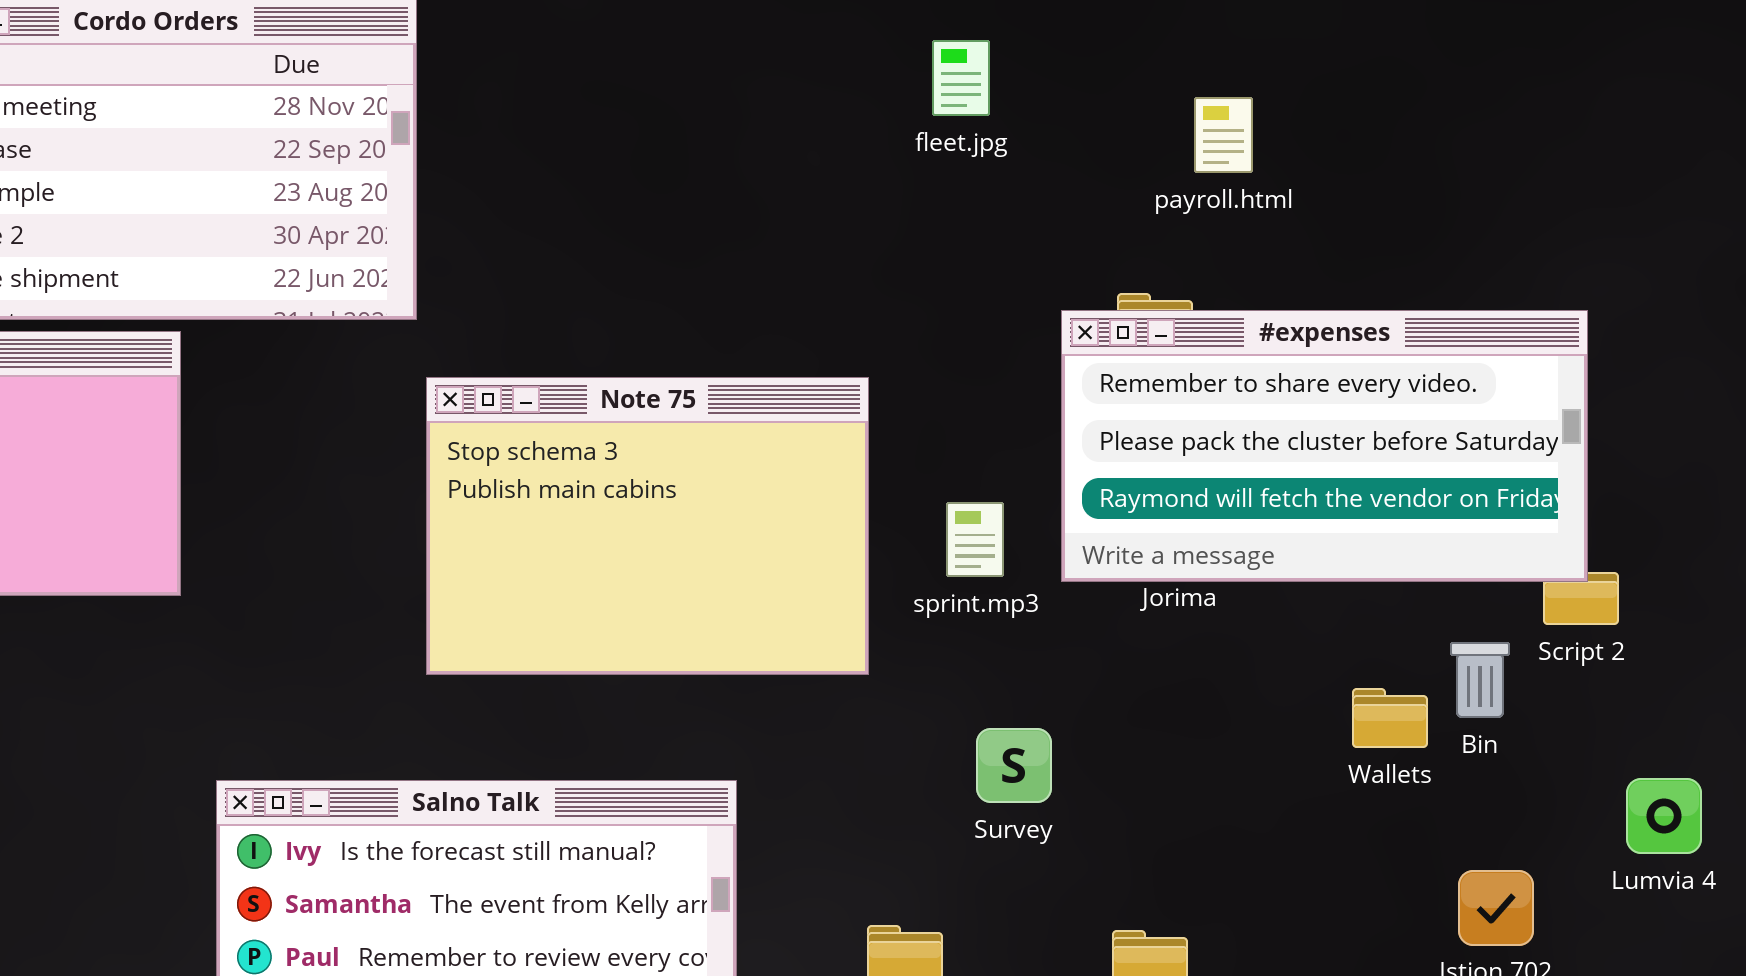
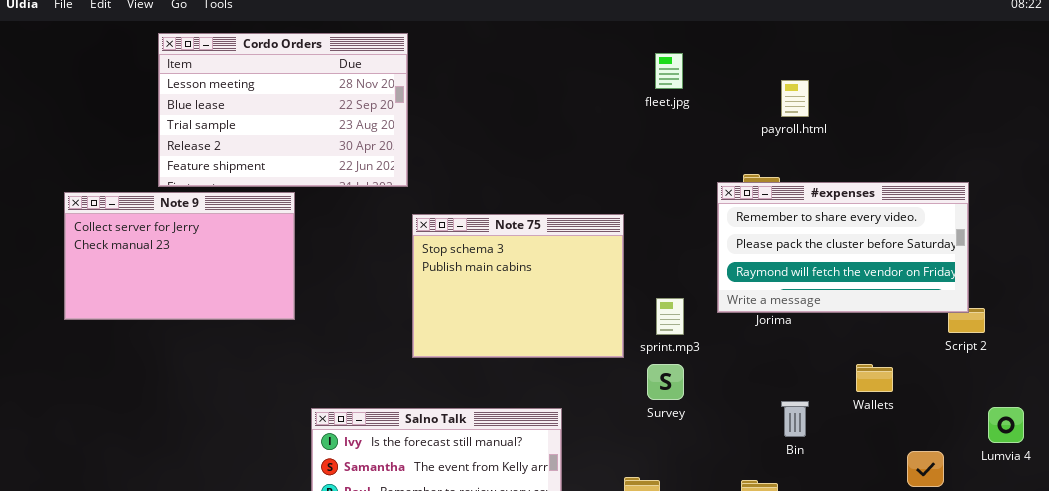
sprint.mp3: [946,502,1004,577] -> [656,298,684,335], moved
Bin: [1450,642,1510,718] -> [781,401,809,437], moved
Survey: [976,728,1052,803] -> [647,364,684,400], moved

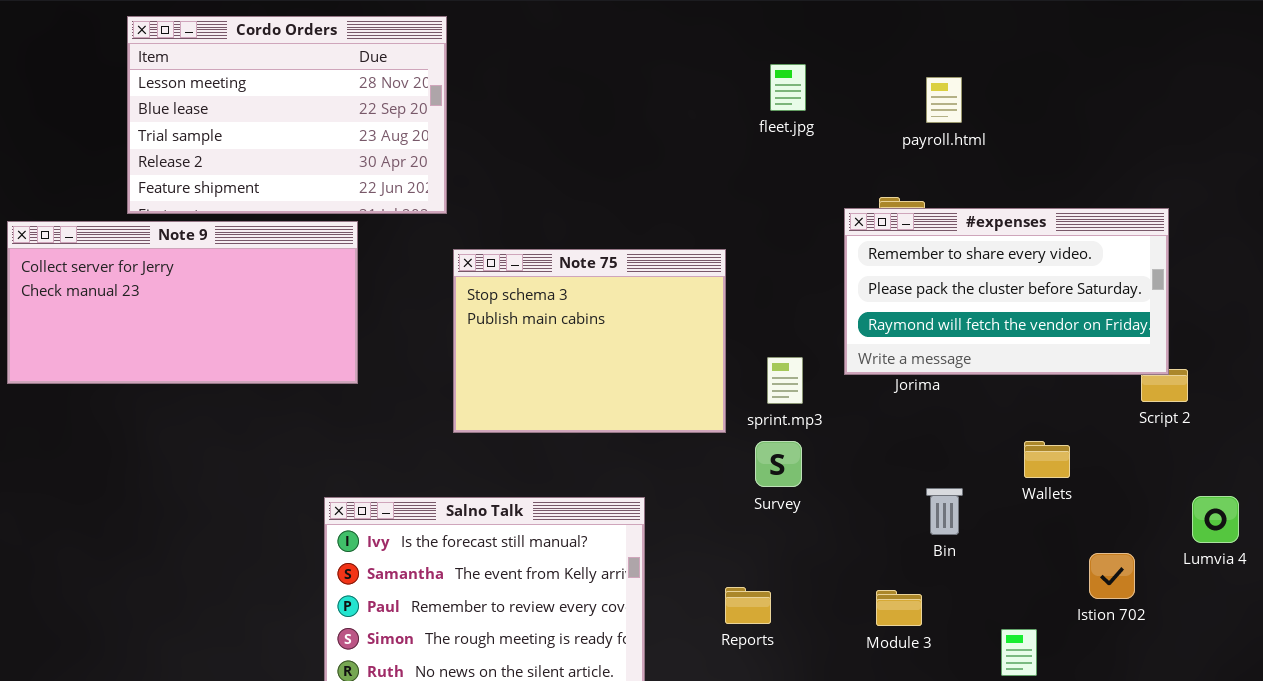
fleet.jpg: [655,53,683,89] -> [770,64,806,111], moved
Note 9: [64,192,295,320] -> [7,221,358,384], resized

